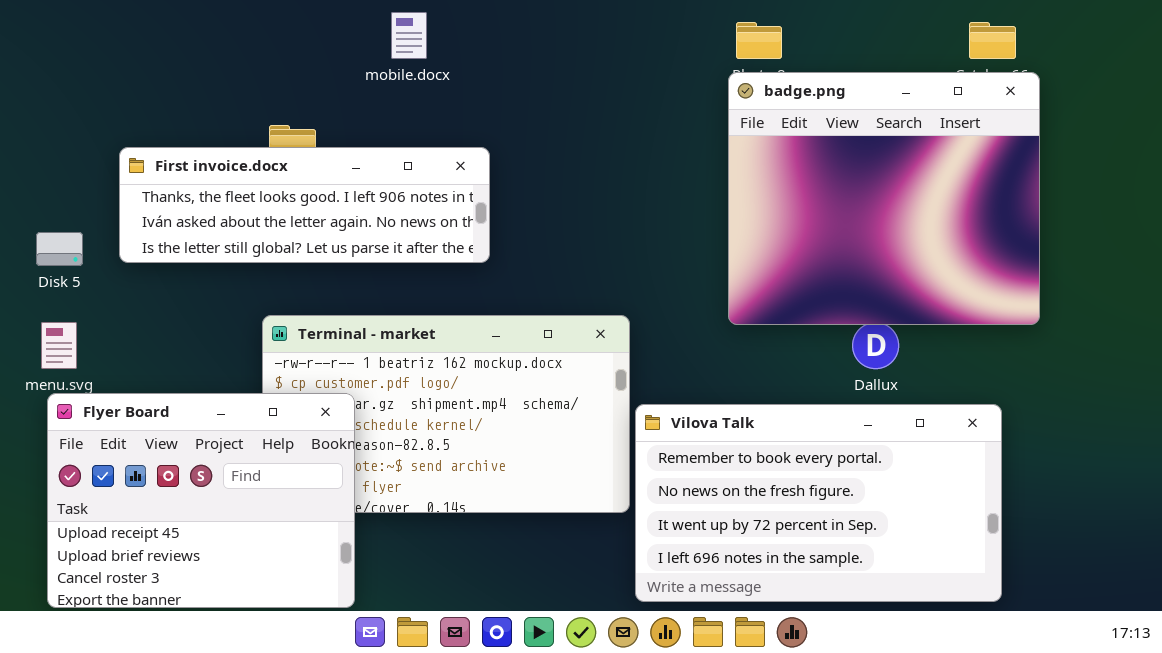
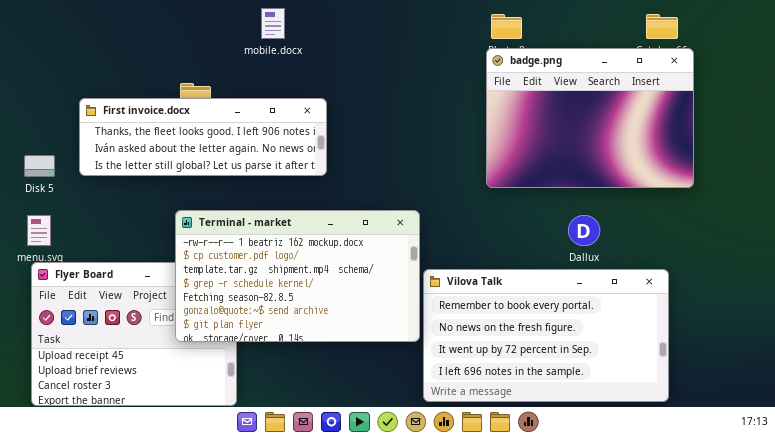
badge.png: [728,72,1040,325] -> [486,48,694,188], resized
Terminal - market: [262,315,630,513] -> [175,210,420,342], raised

